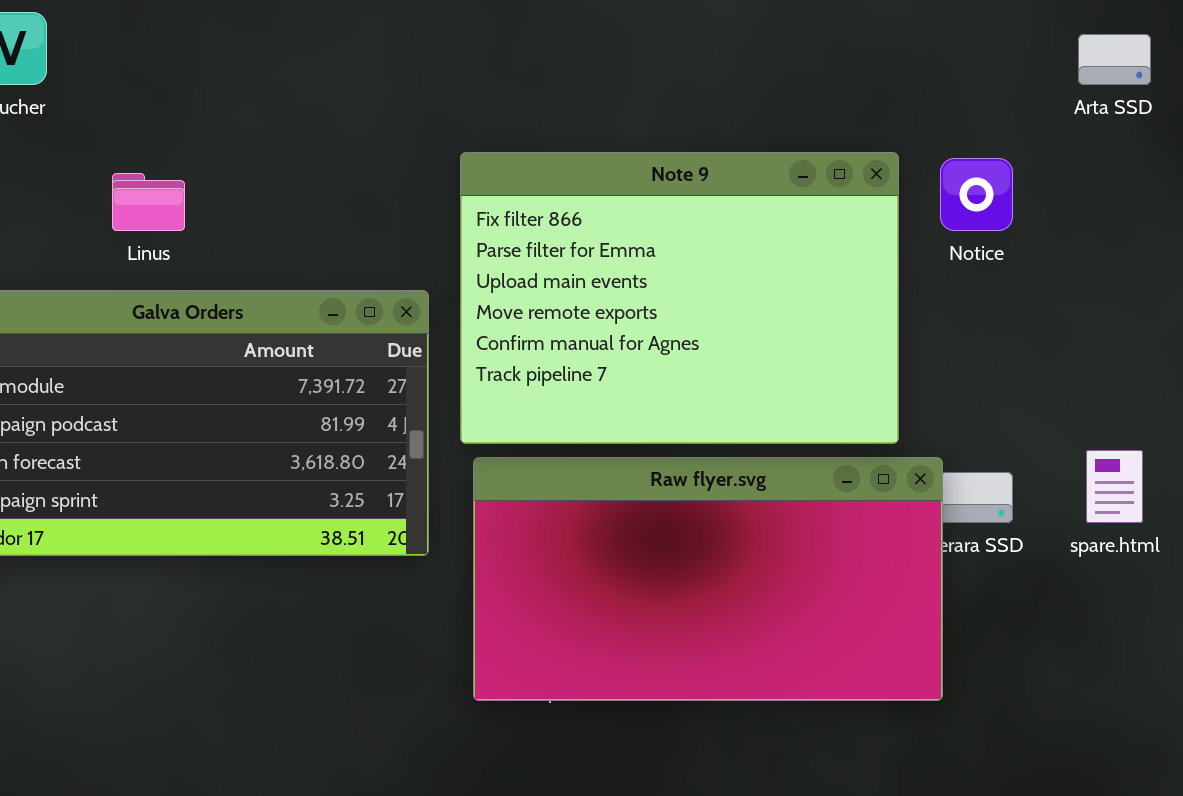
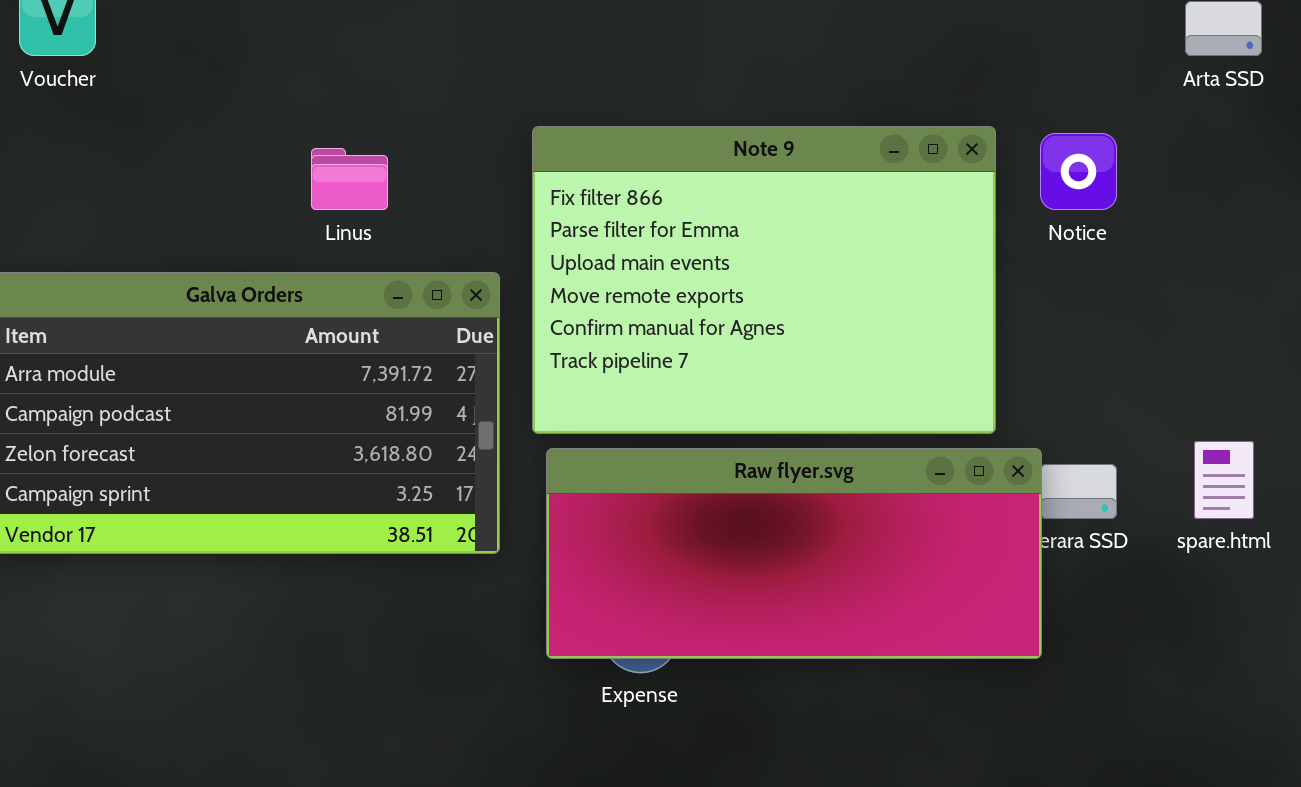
Linus: [112,173,185,231] -> [311,148,388,210], moved
Raw flyer.svg: [473,457,943,701] -> [546,448,1042,659], resized

